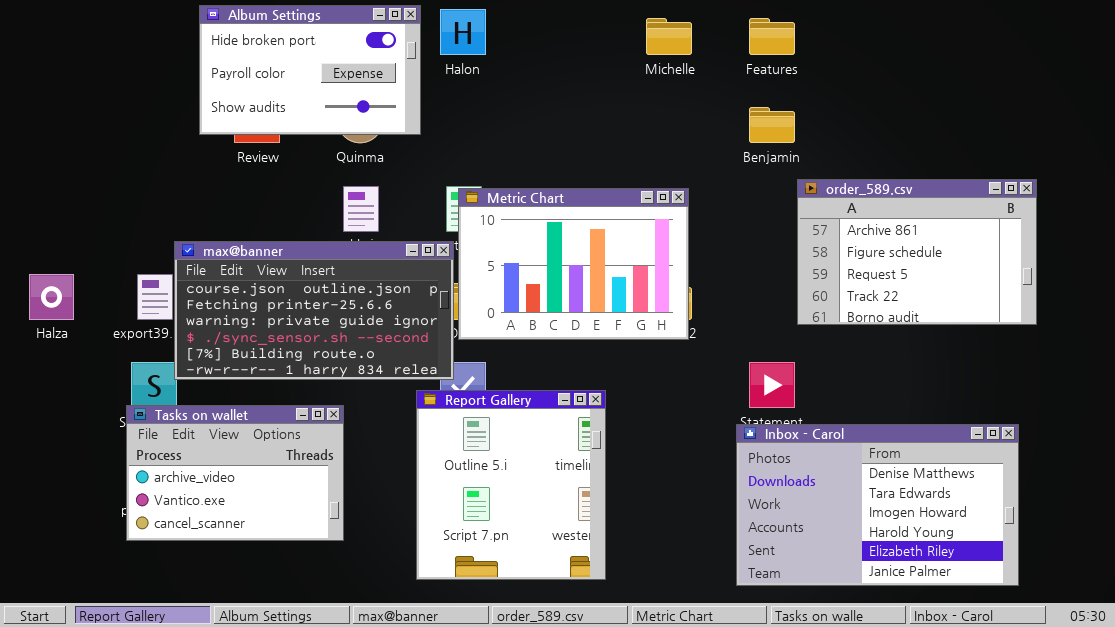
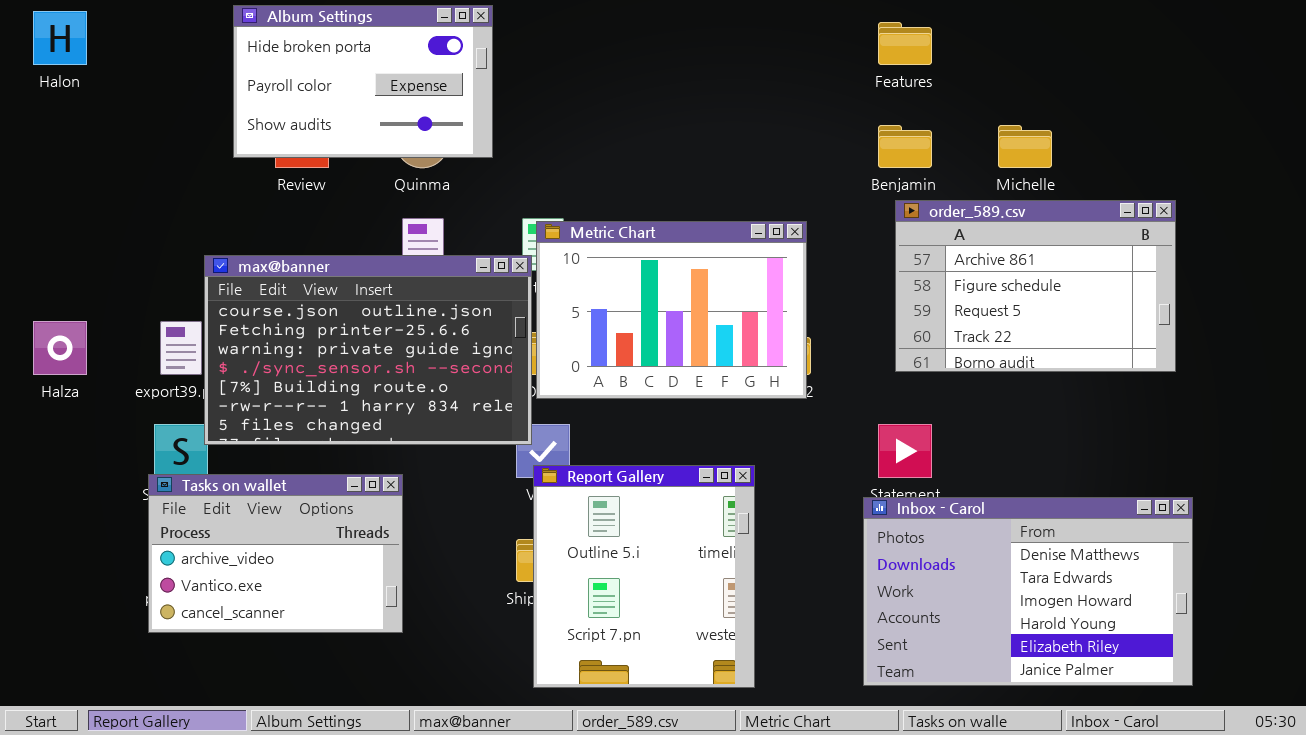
Halon: [440,9,486,55] -> [33,11,87,65], moved
Michelle: [646,18,692,55] -> [998,125,1052,168], moved
order_589.csv: [797,179,1037,325] -> [895,200,1176,372], moved
max@banner: [174,241,454,380] -> [204,255,532,445], resized
Report Gallery: [416,390,606,580] -> [533,465,755,688], moved

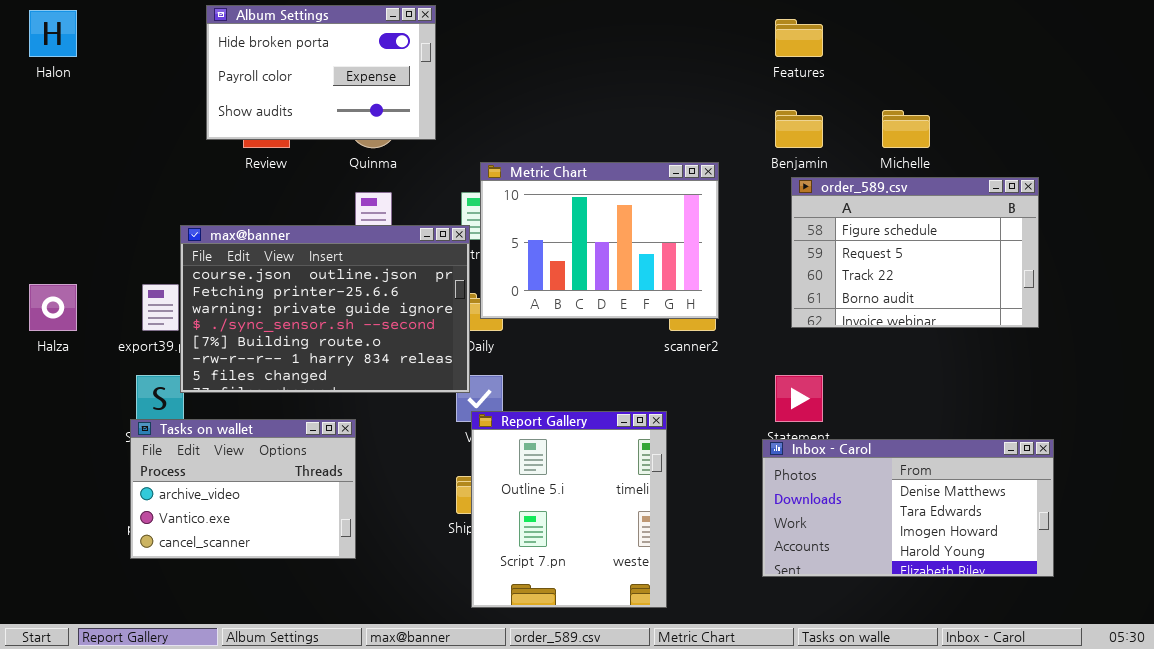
order_589.csv: [895,200,1176,372] -> [791,177,1039,328], scrolled down 1 row
Metric Chart: [536,221,807,399] -> [480,162,719,319], moved
Inbox - Carol: [863,497,1193,686] -> [762,439,1054,577], resized

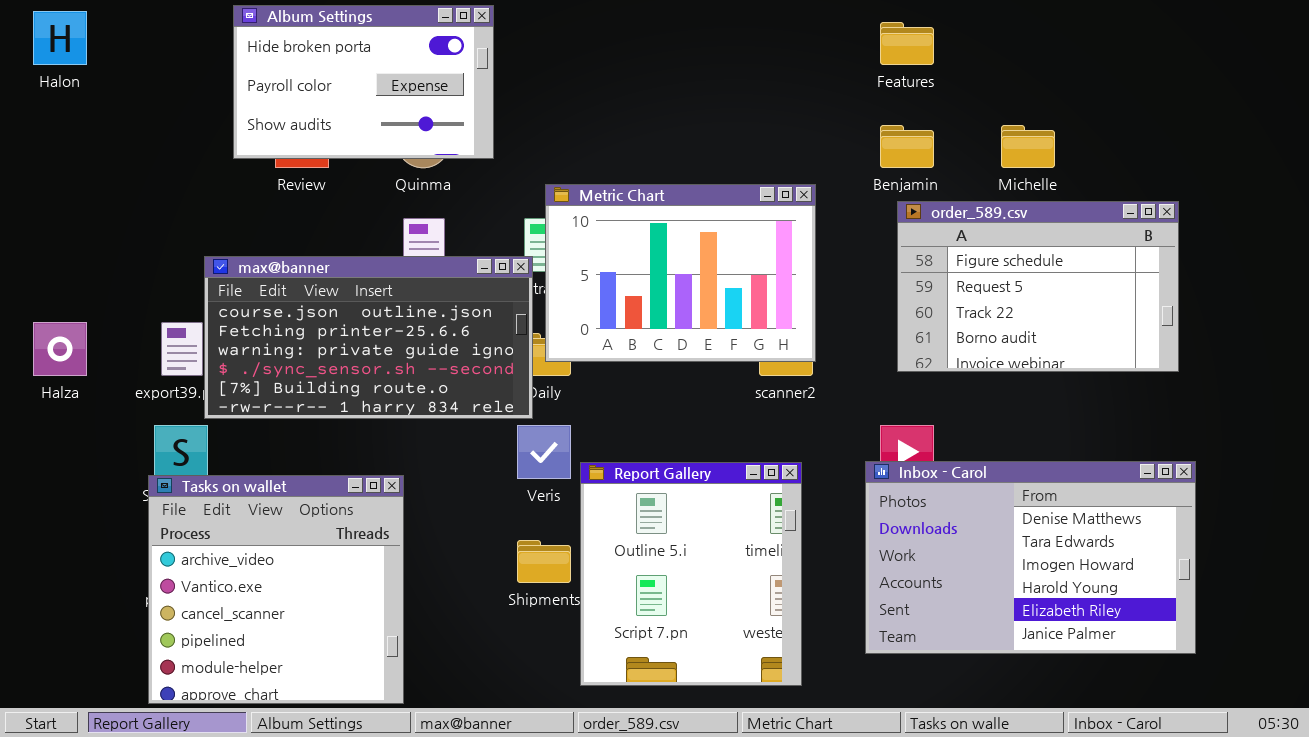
max@banner: [180,225,470,393] -> [204,256,533,419], resized
Report Gallery: [471,411,667,608] -> [580,462,802,686], moved
Tasks on wallet: [130,419,356,559] -> [148,475,404,704], resized
Inbox - Carol: [762,439,1054,577] -> [865,461,1196,654], resized

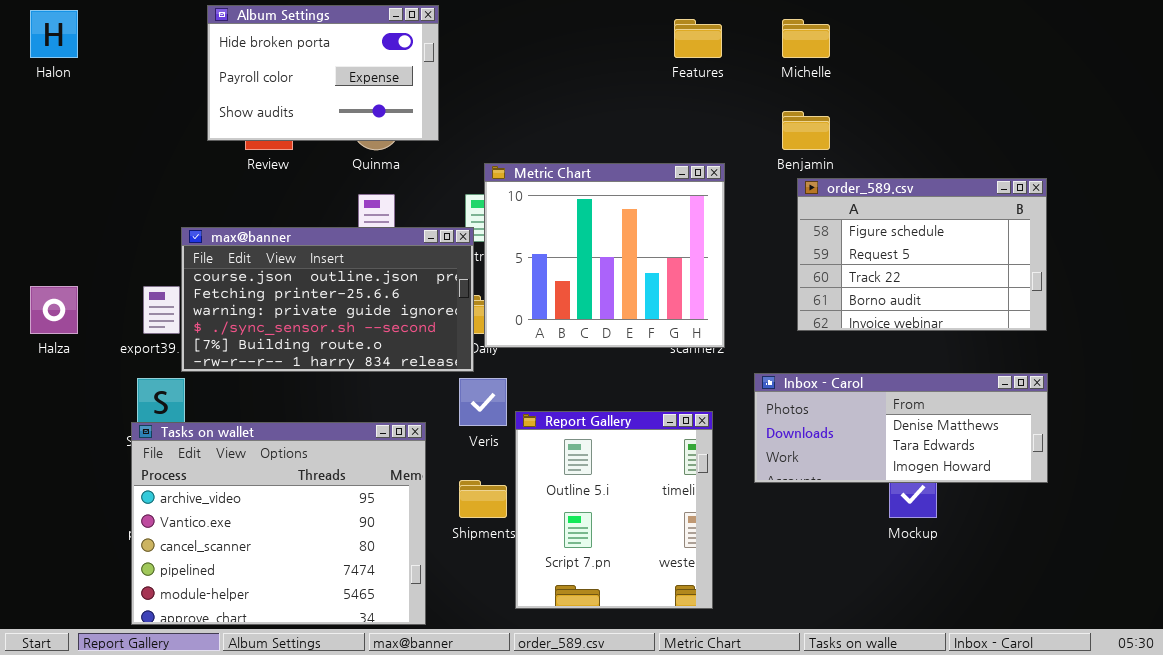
Features: [880,22,934,65] -> [674,19,722,58], moved
Michelle: [1001,125,1055,168] -> [782,19,830,58], moved
Metric Chart: [545,184,816,362] -> [484,163,725,348], resized
Inbox - Carol: [865,461,1196,654] -> [754,373,1048,483], moved, resized
Tasks on wallet: [148,475,404,704] -> [131,422,426,625], resized

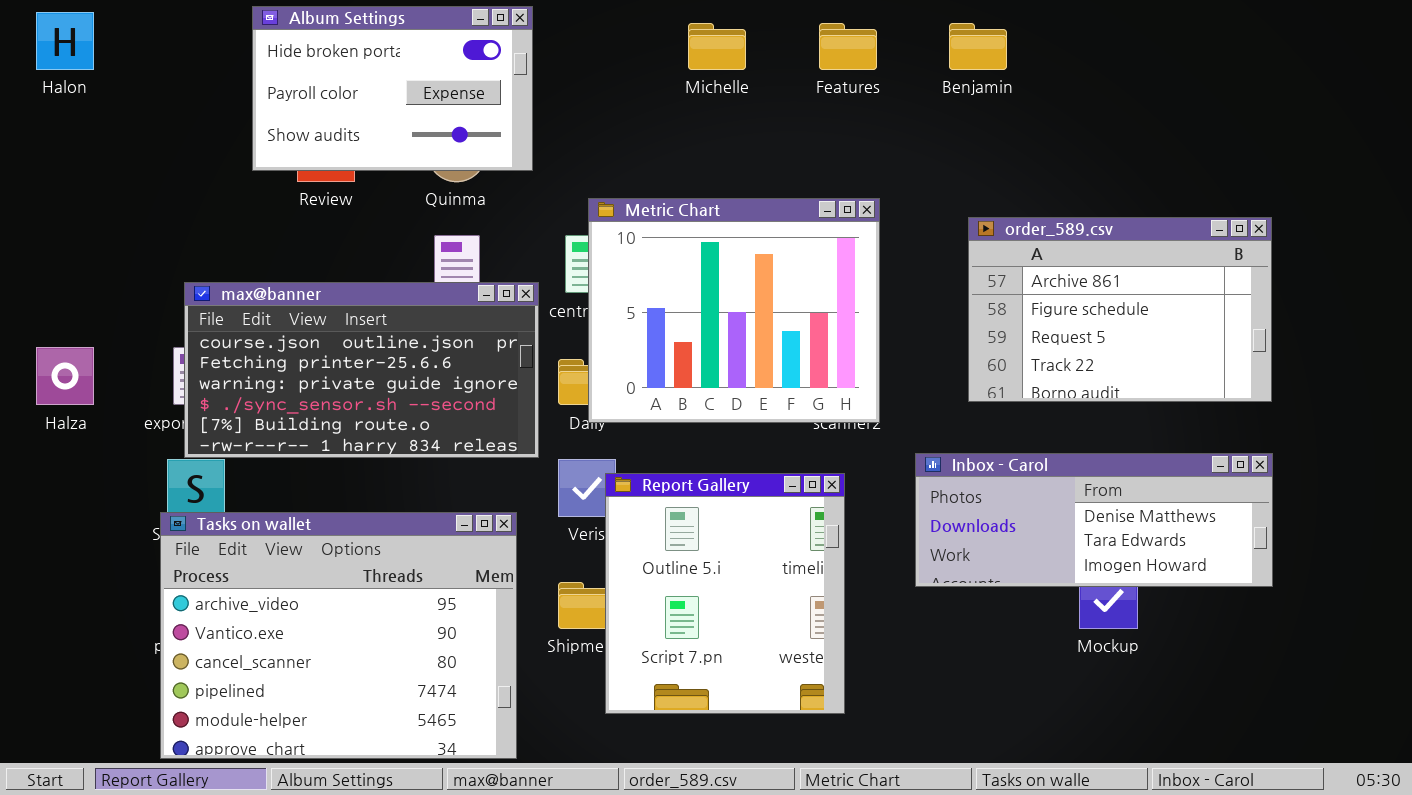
Michelle: [782,19,830,58] -> [688,23,746,70], moved
Benjamin: [782,111,830,150] -> [949,23,1007,70], moved
order_589.csv: [797,178,1047,331] -> [968,217,1272,402], scrolled up 1 row
max@banner: [181,227,474,372] -> [184,282,539,458], moved
Report Gallery: [515,411,713,609] -> [605,473,845,714], moved

